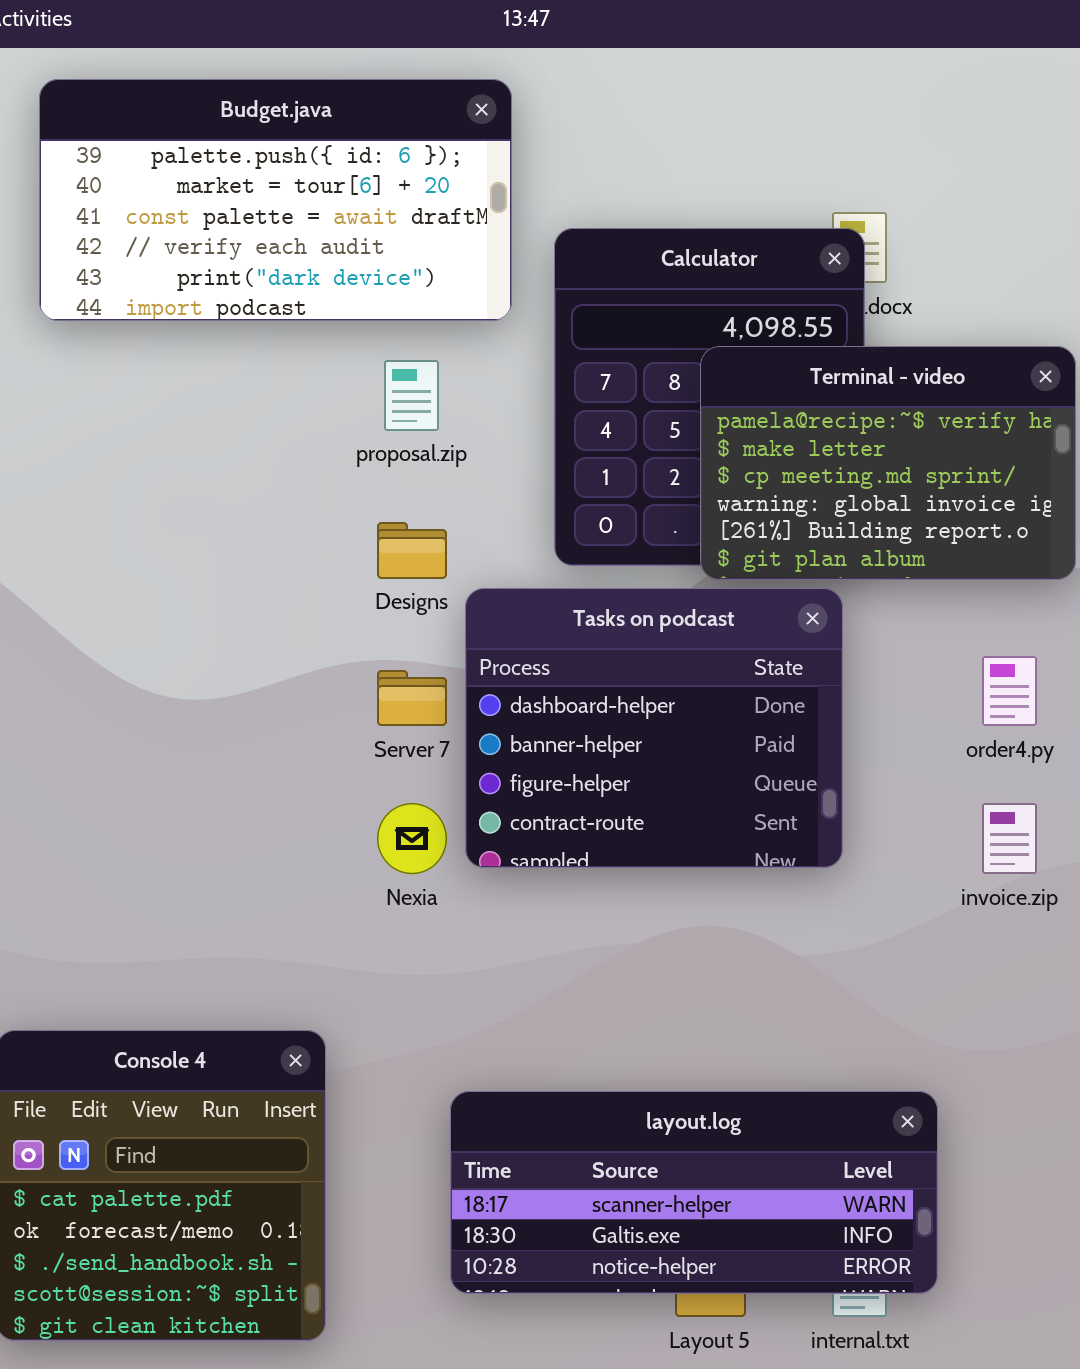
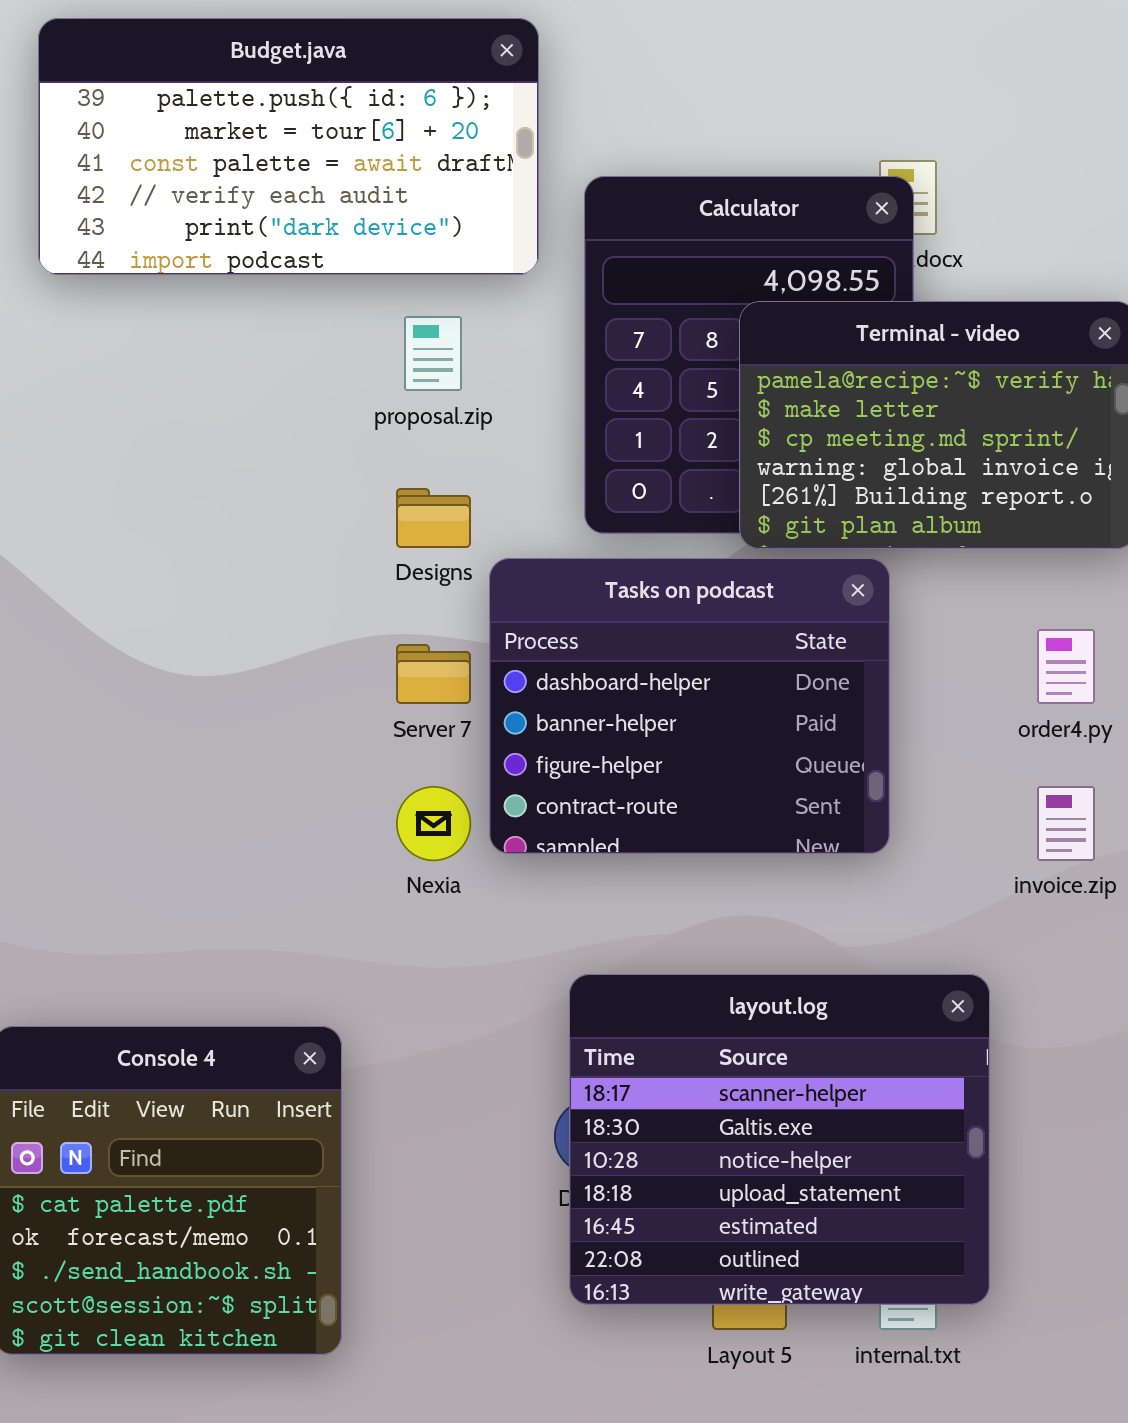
layout.log: [450,1091,938,1294] -> [569,974,990,1305], resized

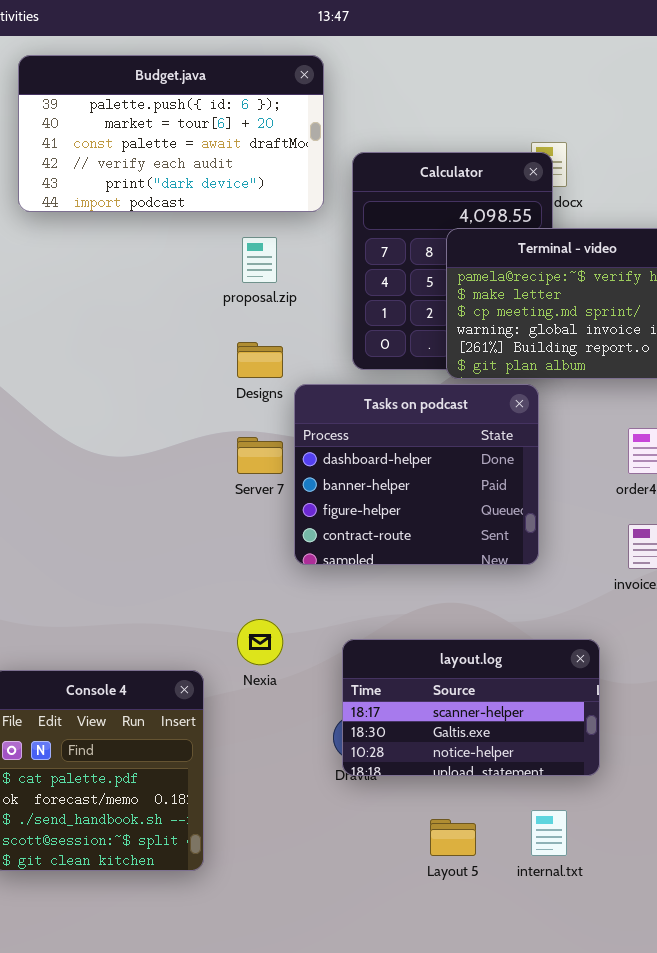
Nexia: [396,786,471,861] -> [237,619,283,665], moved
layout.log: [569,974,990,1305] -> [342,639,600,776], resized

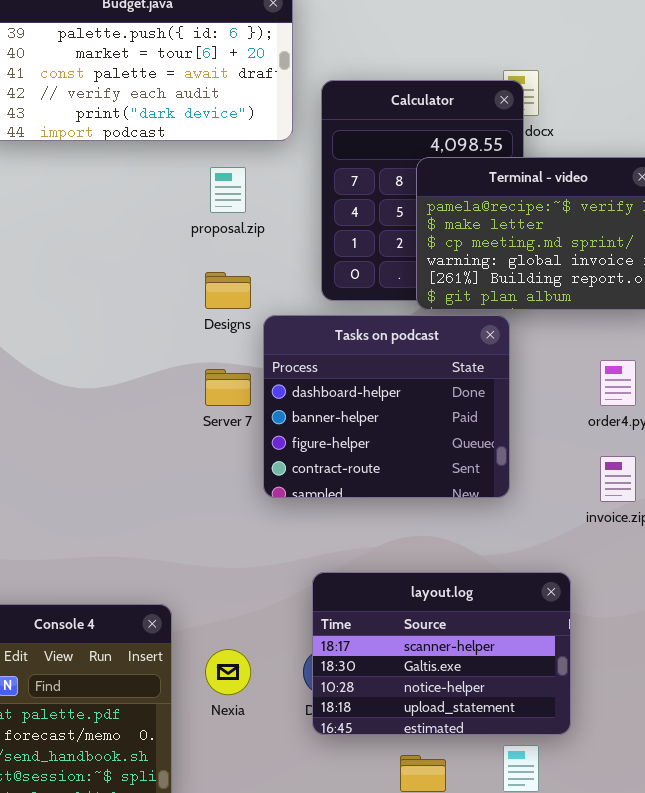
Nexia: [237,619,283,665] -> [205,649,251,695], moved
layout.log: [342,639,600,776] -> [312,572,571,735], resized

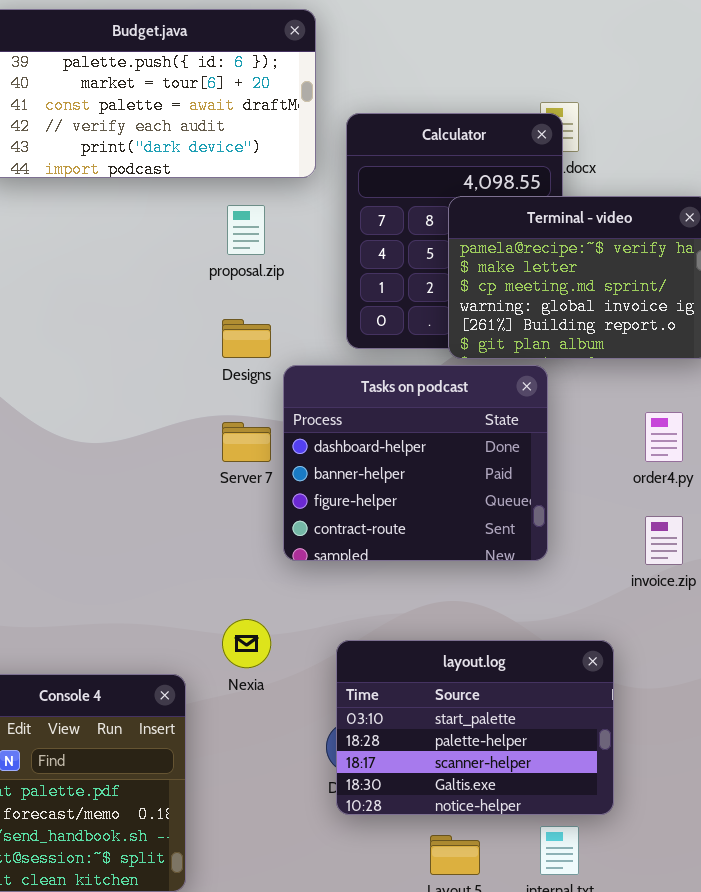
layout.log: [312,572,571,735] -> [336,640,614,815], scrolled up 2 rows
Nexia: [205,649,251,695] -> [222,619,271,668], moved

